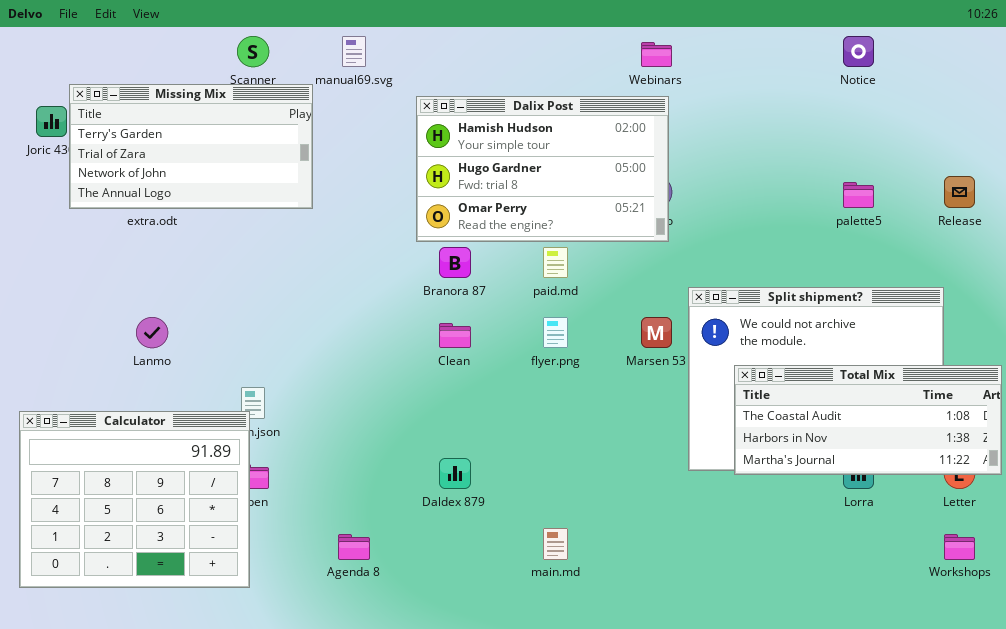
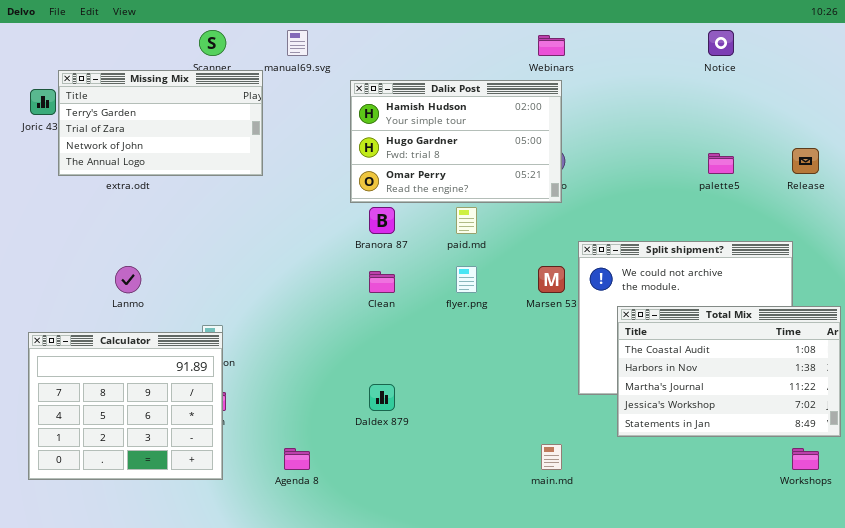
Total Mix: [734,365,1002,475] -> [617,306,841,437], resized
Calculator: [19,411,250,588] -> [28,332,223,480], moved
main.md: [543,528,568,560] -> [541,444,562,470], moved

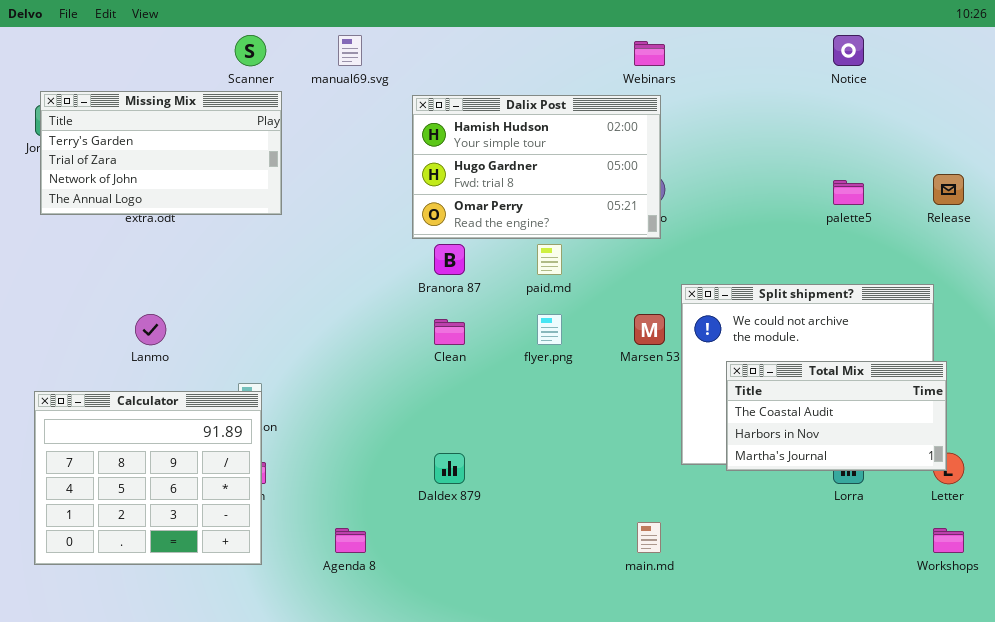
Missing Mix: [58,70,263,176] -> [40,91,282,215], moved
Total Mix: [617,306,841,437] -> [726,361,947,471], resized

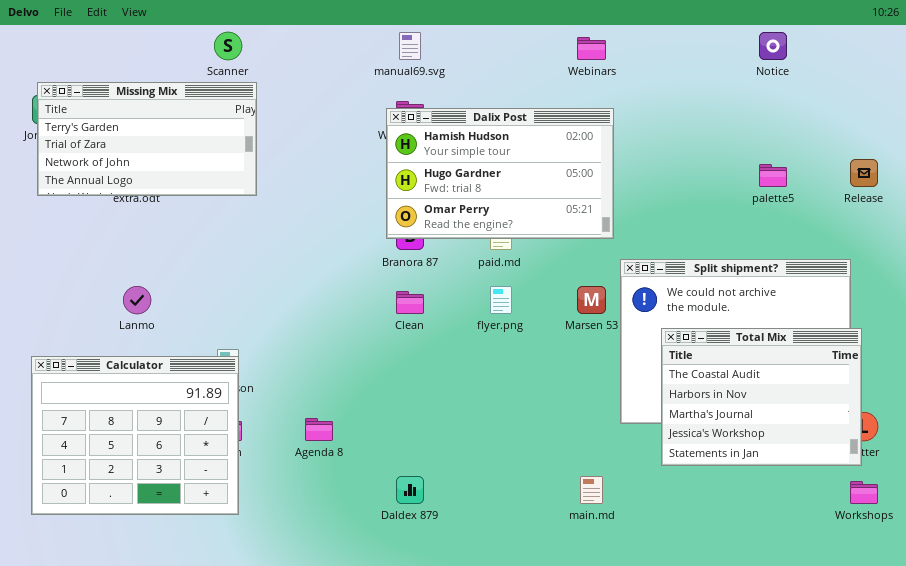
manual69.svg: [338,35,362,66] -> [399,32,421,60], moved
Dalix Post: [412,95,661,239] -> [386,108,614,239], moved
Total Mix: [726,361,947,471] -> [661,328,862,466], resized
Daldex 879: [434,453,465,484] -> [396,476,424,504], moved
Agenda 8: [335,528,366,553] -> [305,418,333,441], moved

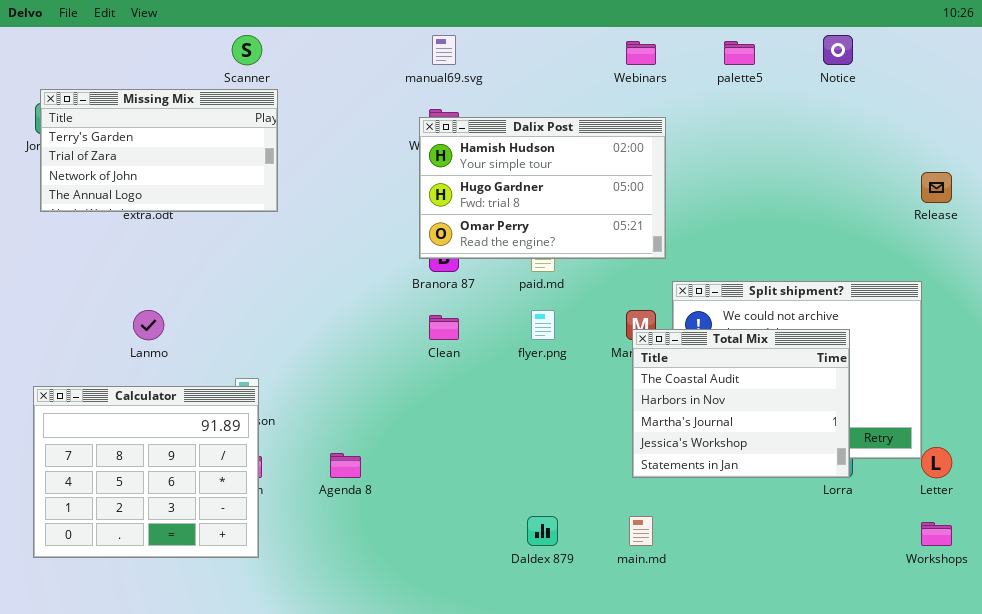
palette5: [759,164,787,187] -> [724,41,755,65], moved
Total Mix: [661,328,862,466] -> [632,329,850,478], moved
Daldex 879: [396,476,424,504] -> [527,516,558,546], moved

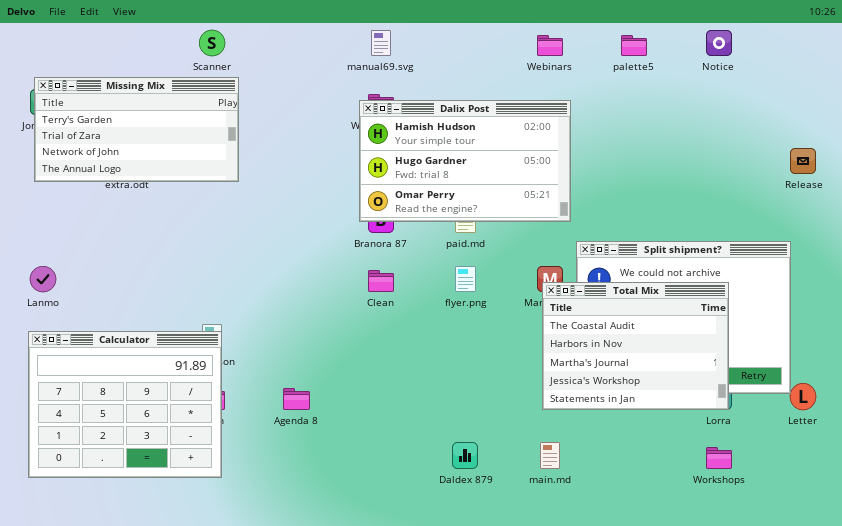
Lanmo: [133,310,164,340] -> [30,266,56,292], moved
Workshops: [921,522,952,546] -> [706,447,732,469], moved

